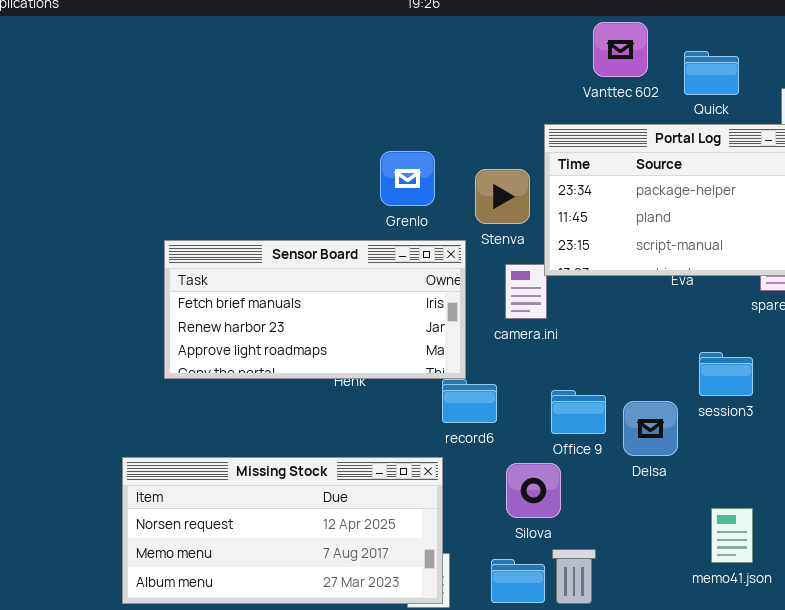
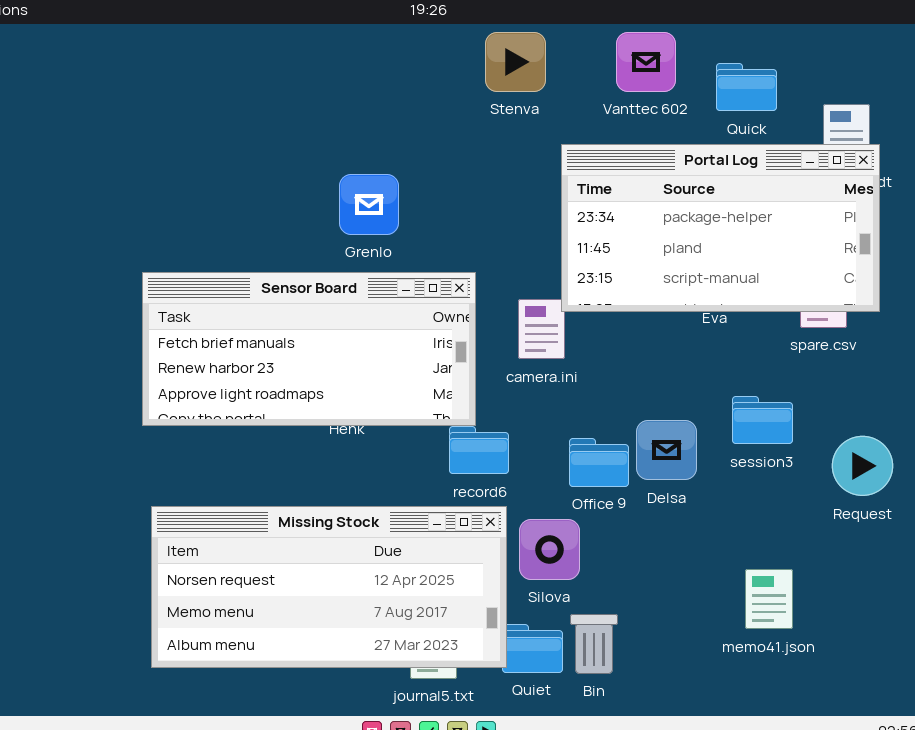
Grenlo: [380,151,435,206] -> [339,174,399,235], moved
Stenva: [475,169,530,224] -> [485,32,546,92], moved
Delsa: [623,401,678,456] -> [636,420,697,480], moved
Missing Stock: [122,457,443,604] -> [151,506,507,668], moved

